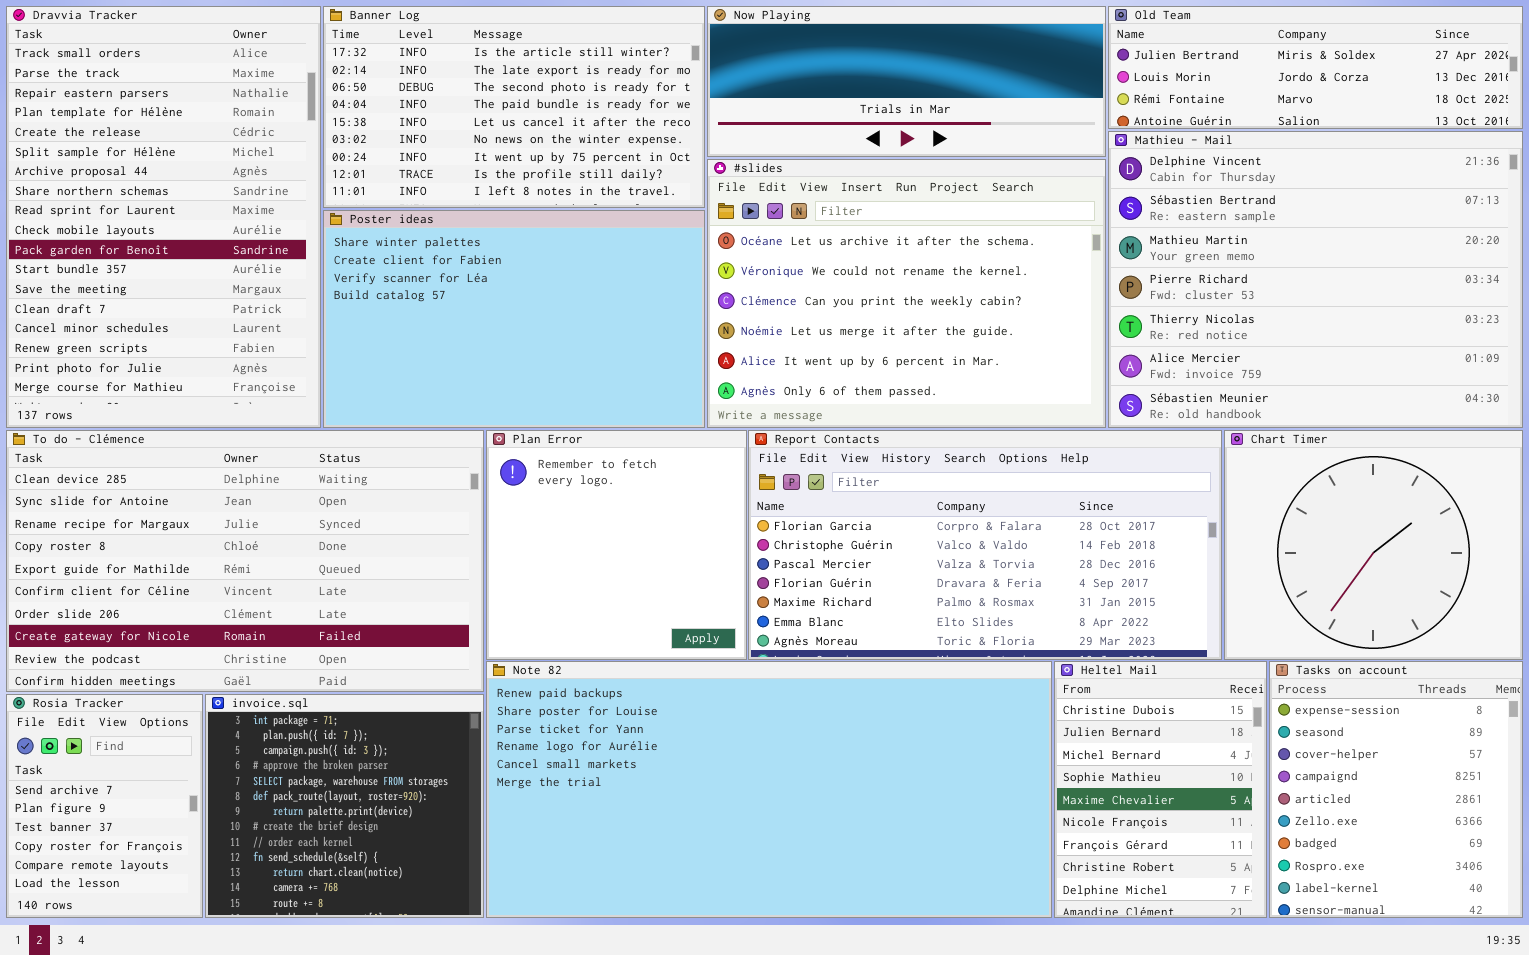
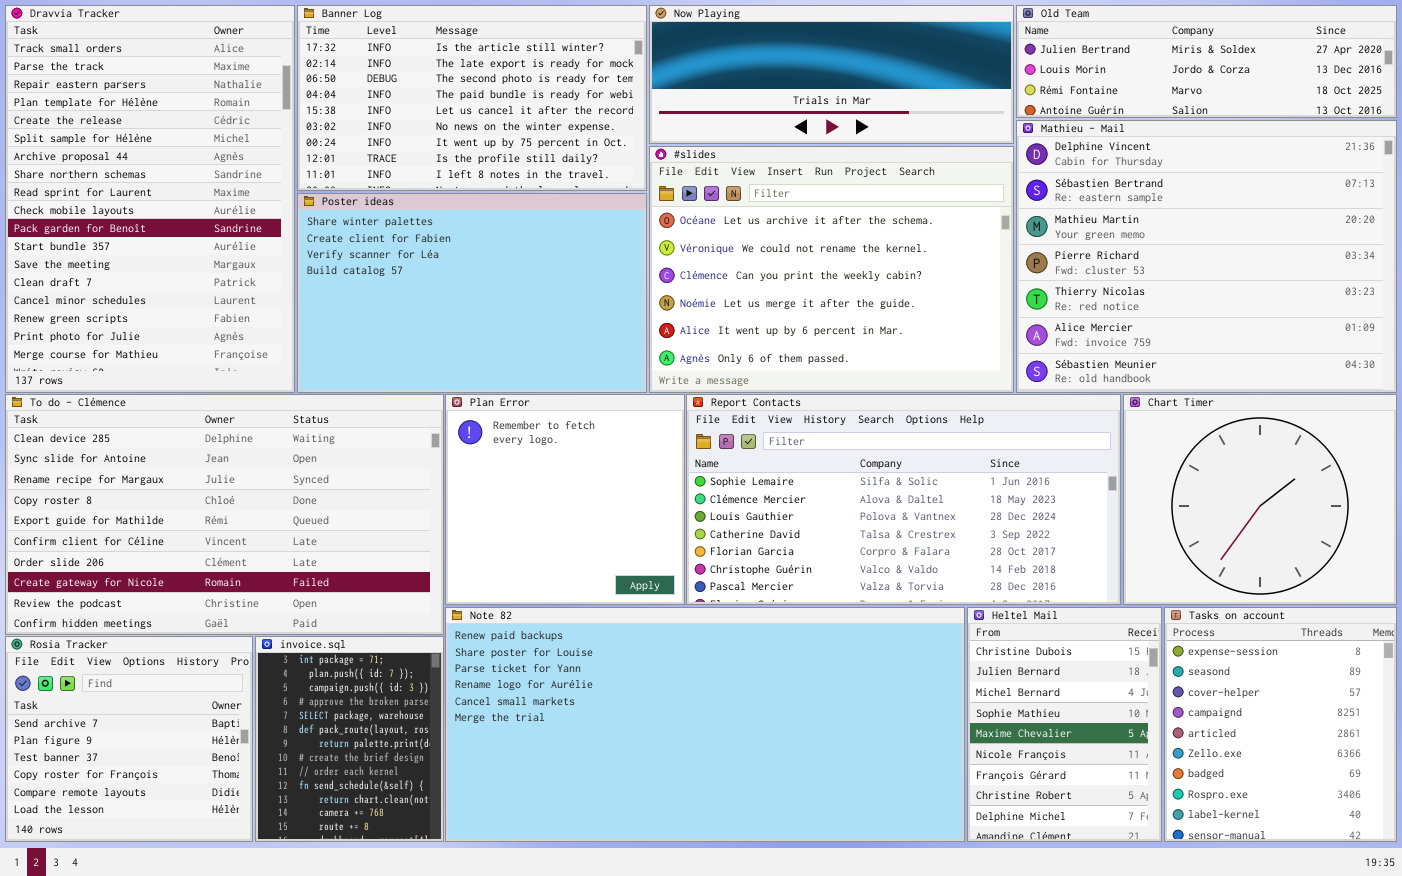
Report Contacts: [748,430,1222,660] -> [686,394,1121,605], scrolled up 4 rows
Rosia Tracker: [6,694,203,918] -> [5,636,253,842], resized
invoice.sql: [205,694,484,918] -> [255,636,444,842], resized

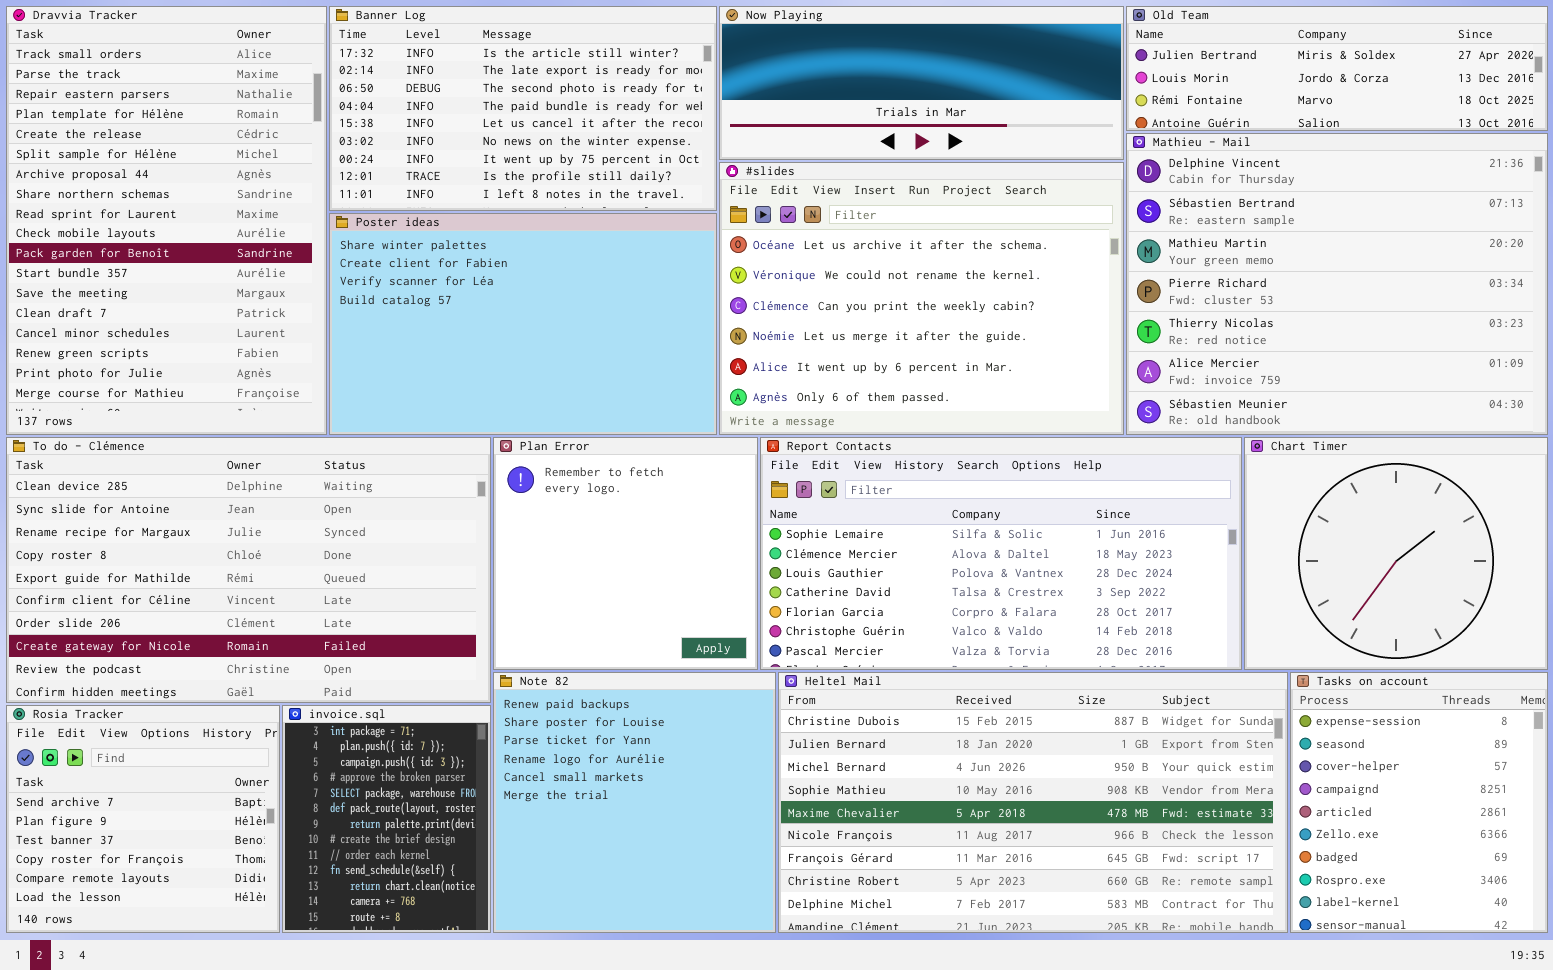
Note 82: [445,607,965,842] -> [493,672,776,933], resized
Heltel Mail: [967,607,1162,842] -> [778,672,1288,933], resized

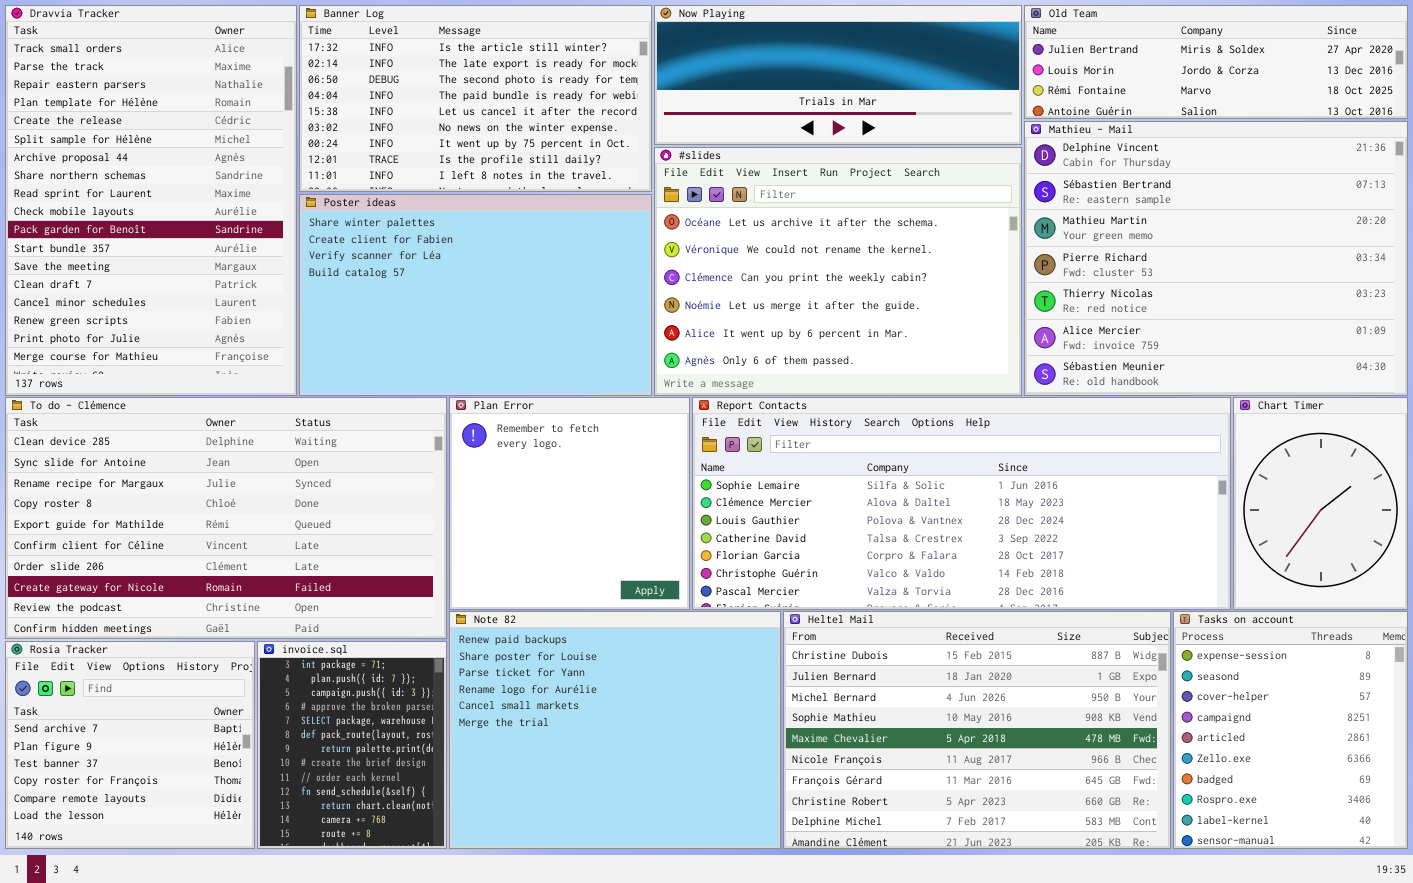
Report Contacts: [760,437,1242,670] -> [692,397,1231,610], resized
Chart Timer: [1244,437,1548,670] -> [1233,397,1408,610], resized
Note 82: [493,672,776,933] -> [449,611,781,849], resized
Heltel Mail: [778,672,1288,933] -> [783,611,1171,849], resized

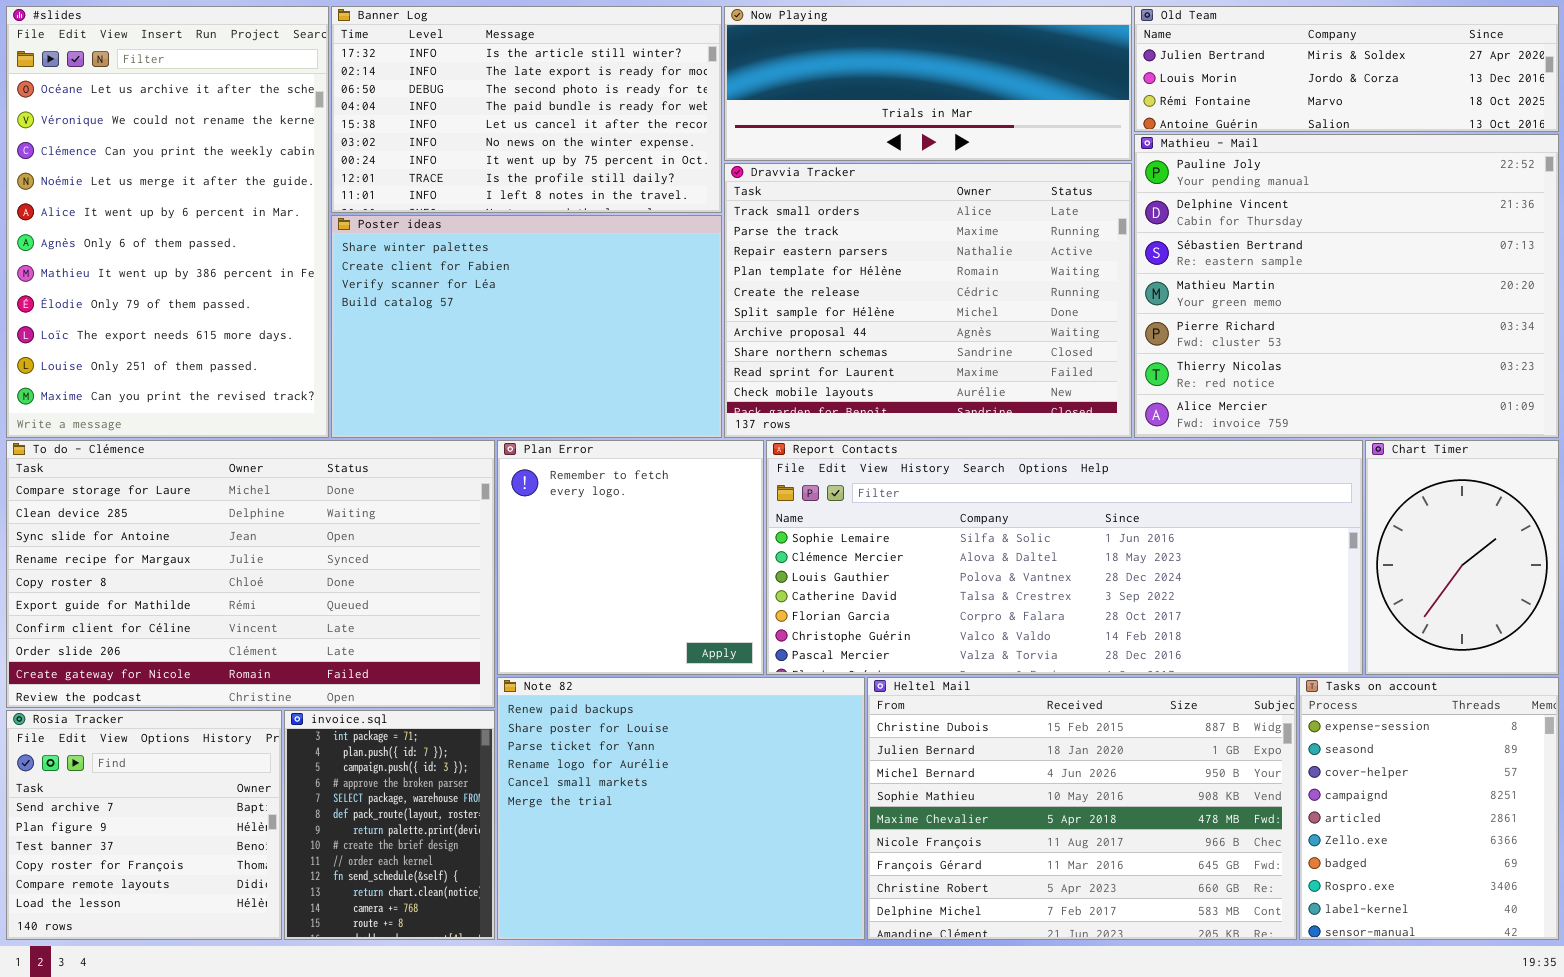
Dravvia Tracker: [5,5,297,396] -> [724,163,1132,438], moved, resized
Mathieu - Mail: [1024,121,1408,396] -> [1134,134,1559,438], scrolled up 1 row
#slides: [654,147,1022,396] -> [6,6,329,438], moved, resized
To do - Clémence: [5,397,447,639] -> [6,440,495,708], scrolled up 1 row

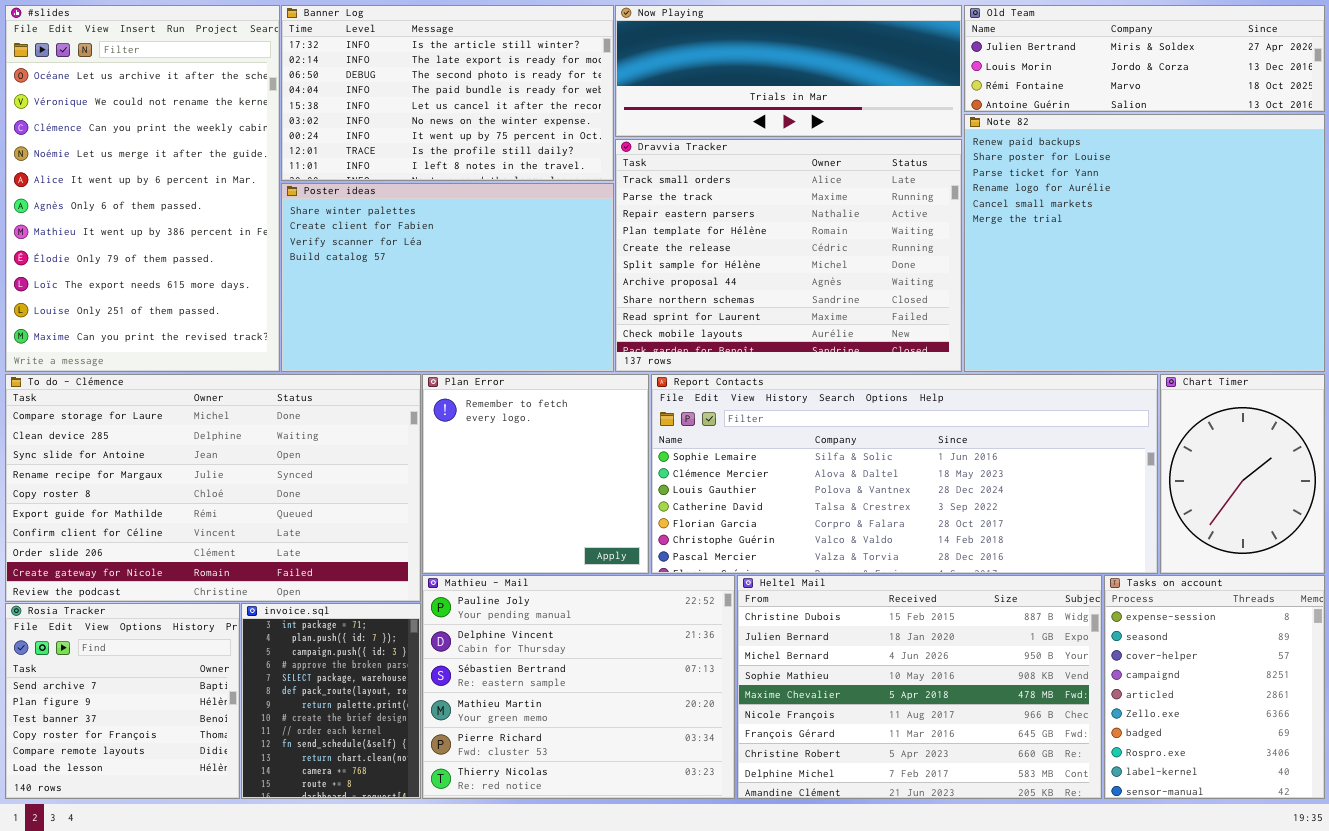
Mathieu - Mail: [1134,134,1559,438] -> [422,575,735,799], moved, resized
Note 82: [497,677,865,940] -> [964,114,1325,372], moved, resized

